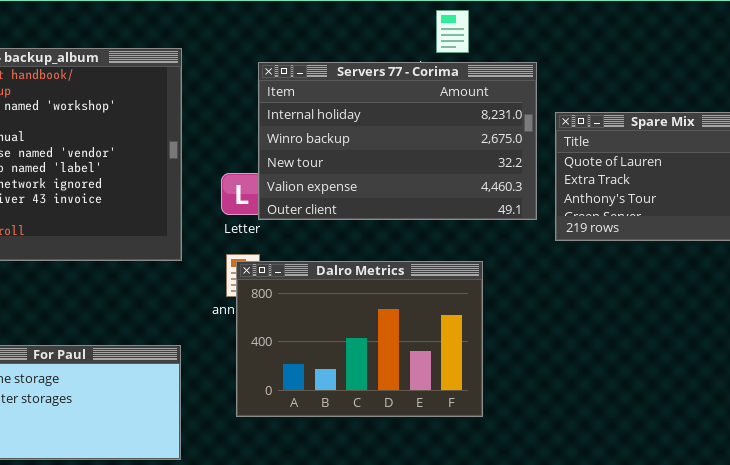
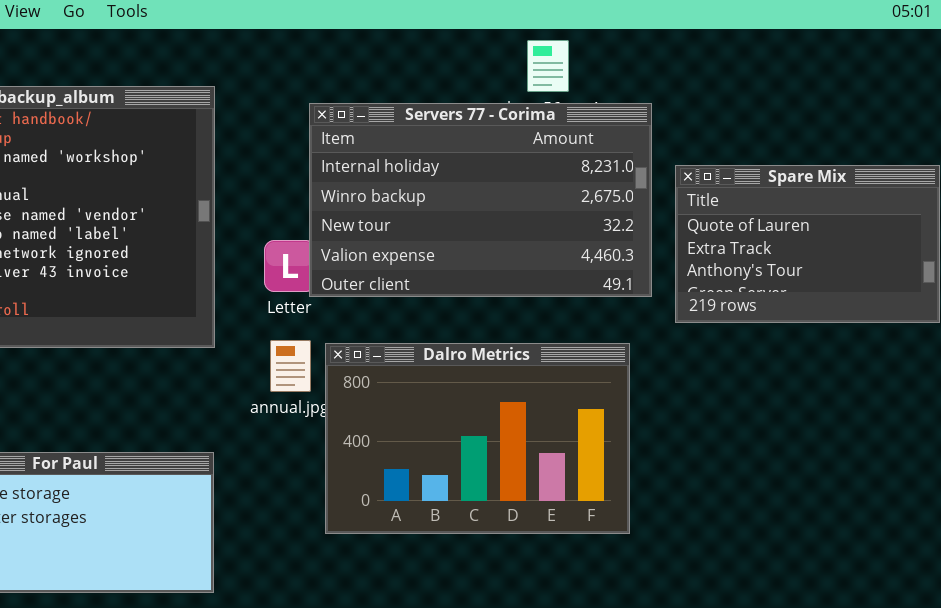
Dalro Metrics: [236,261,483,417] -> [325,343,630,534], moved

